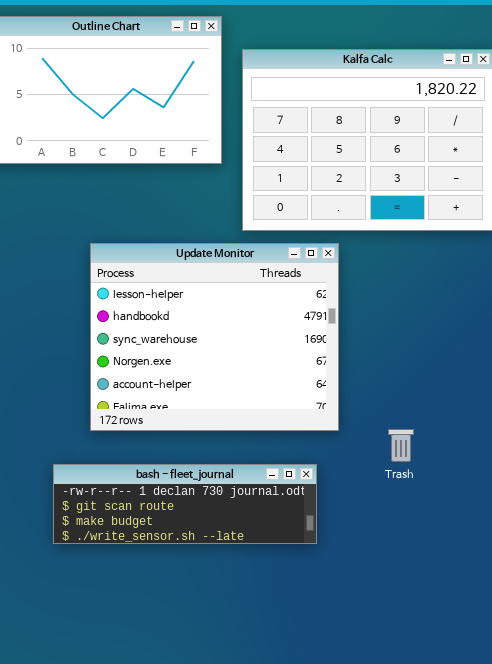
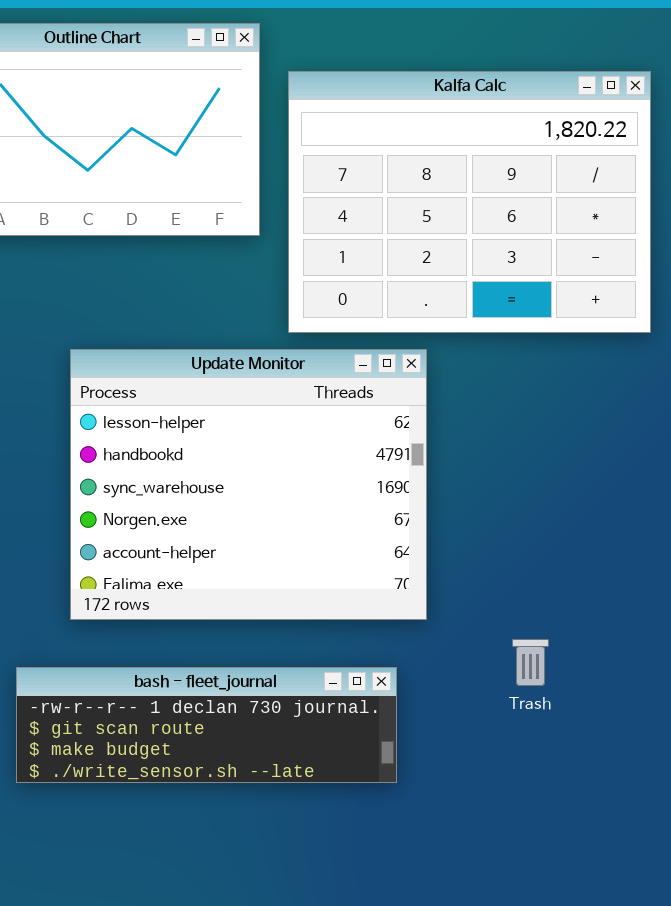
Trash: [388,429,414,462] -> [512,639,549,686], moved

